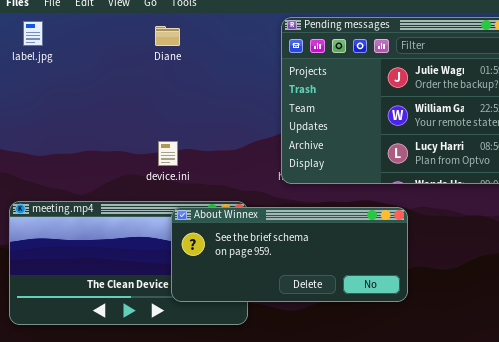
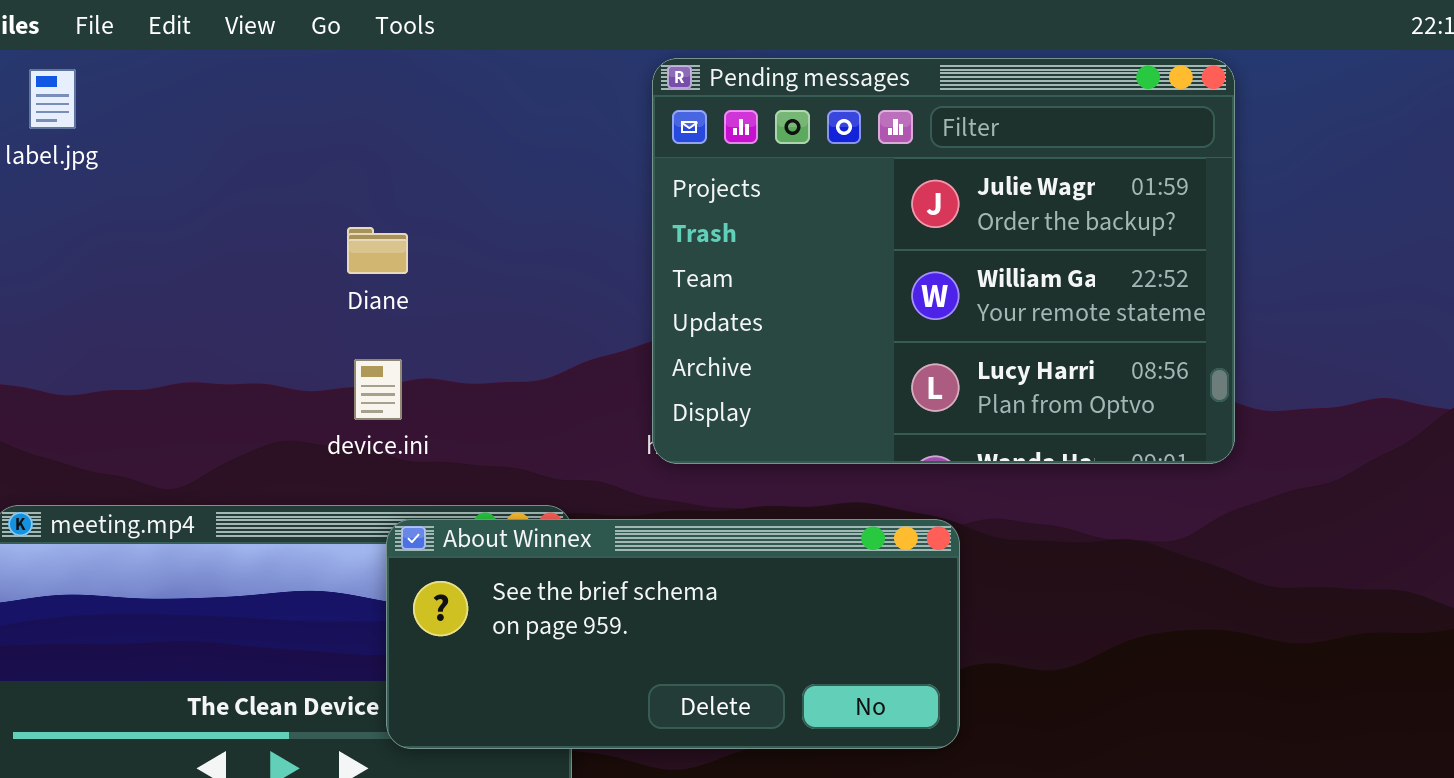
Diane: [155,26,180,46] -> [347,227,408,274], moved

